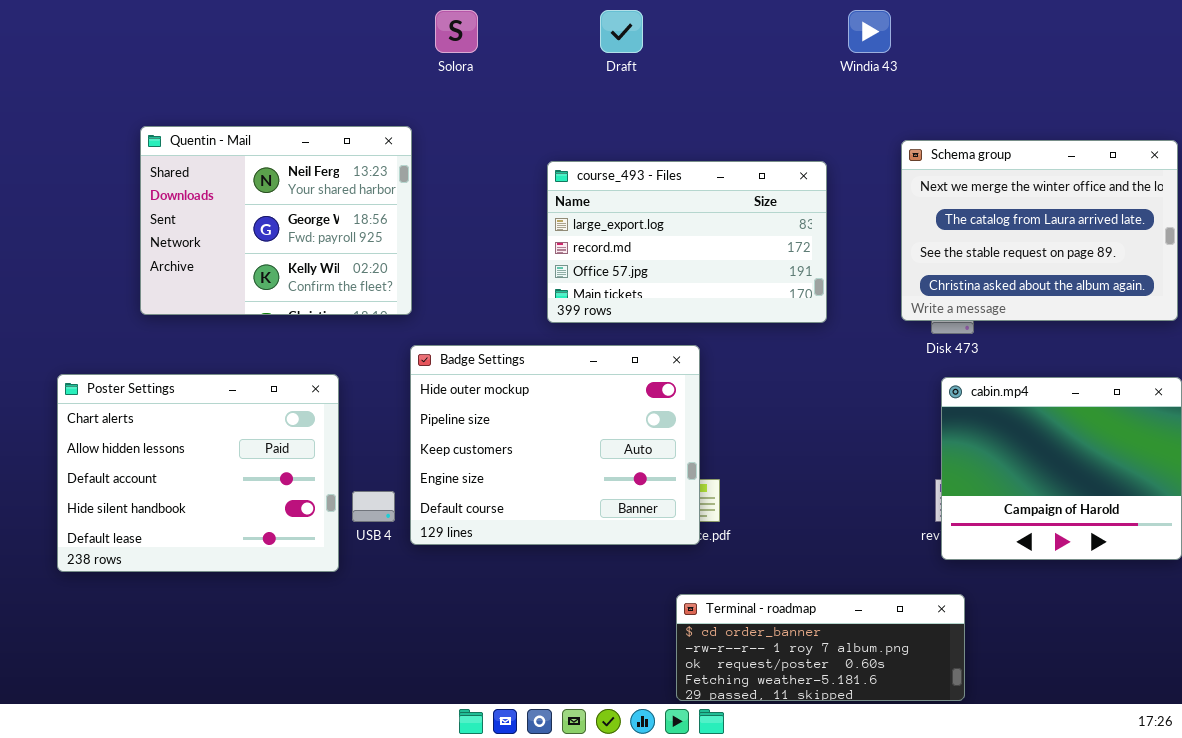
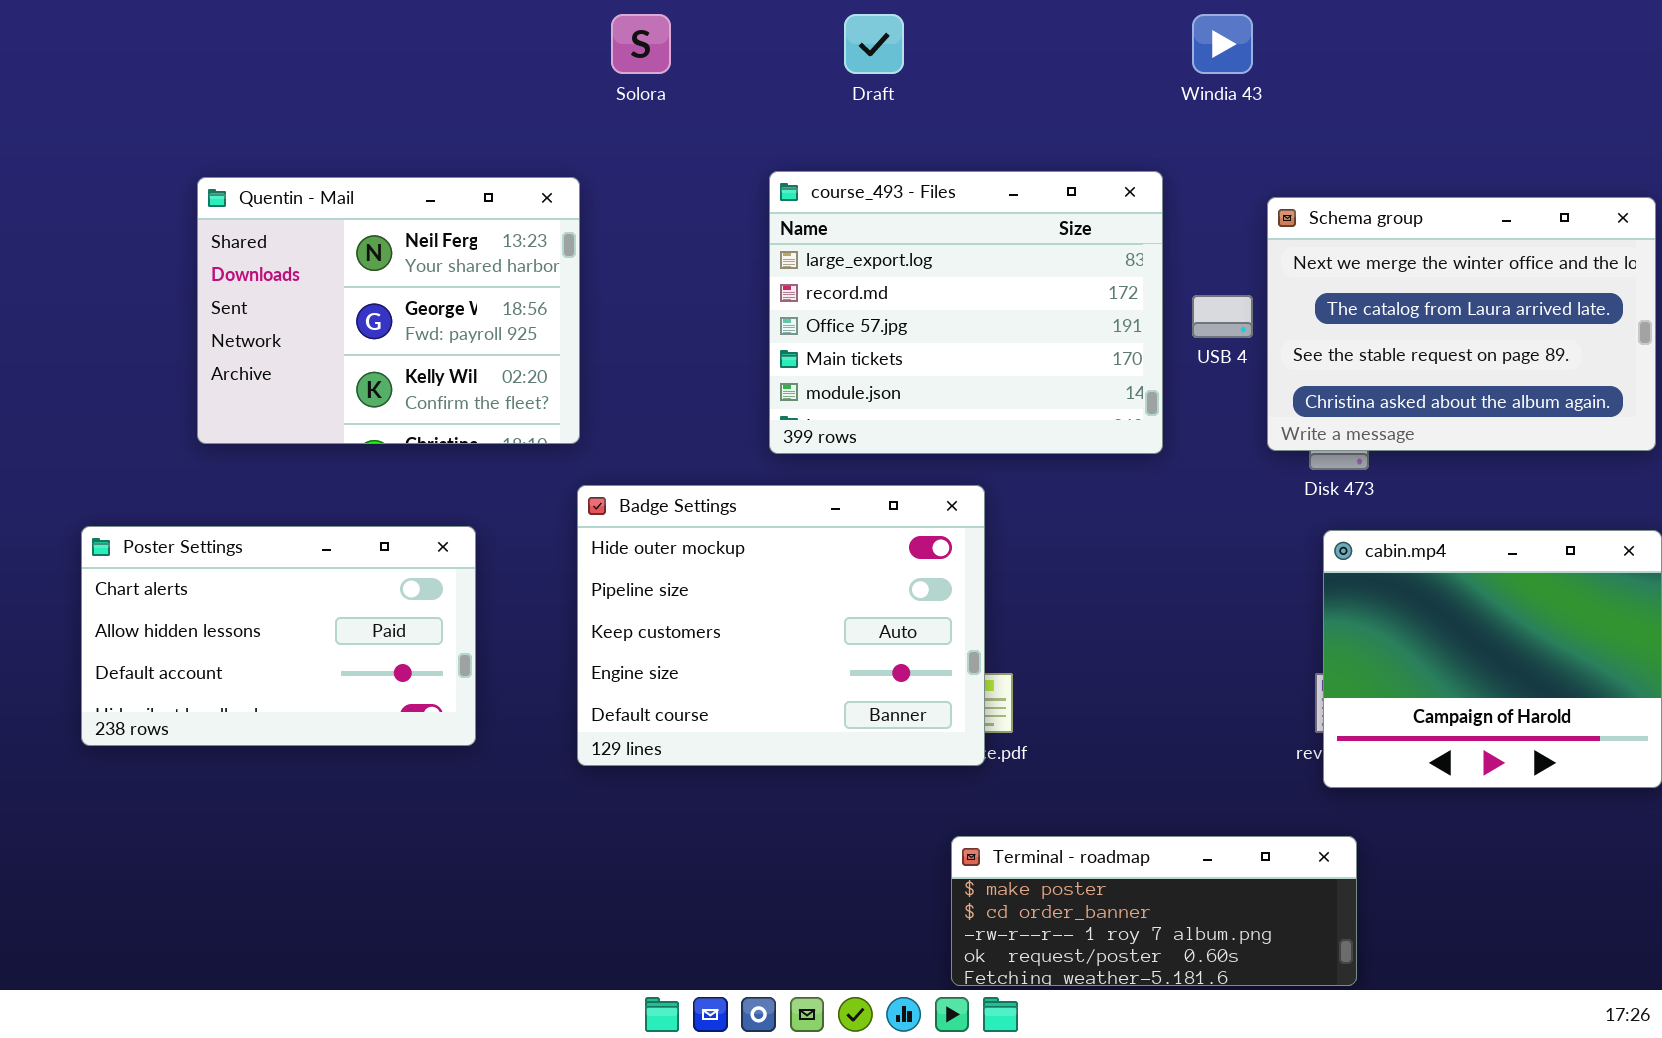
course_493 - Files: [547,161,827,323] -> [769,171,1163,454], resized
Poster Settings: [57,374,339,572] -> [81,526,476,746], resized
USB 4: [352,491,395,522] -> [1192,295,1253,338], moved
Terminal - roadmap: [676,594,965,701] -> [951,836,1357,986], scrolled up 1 row

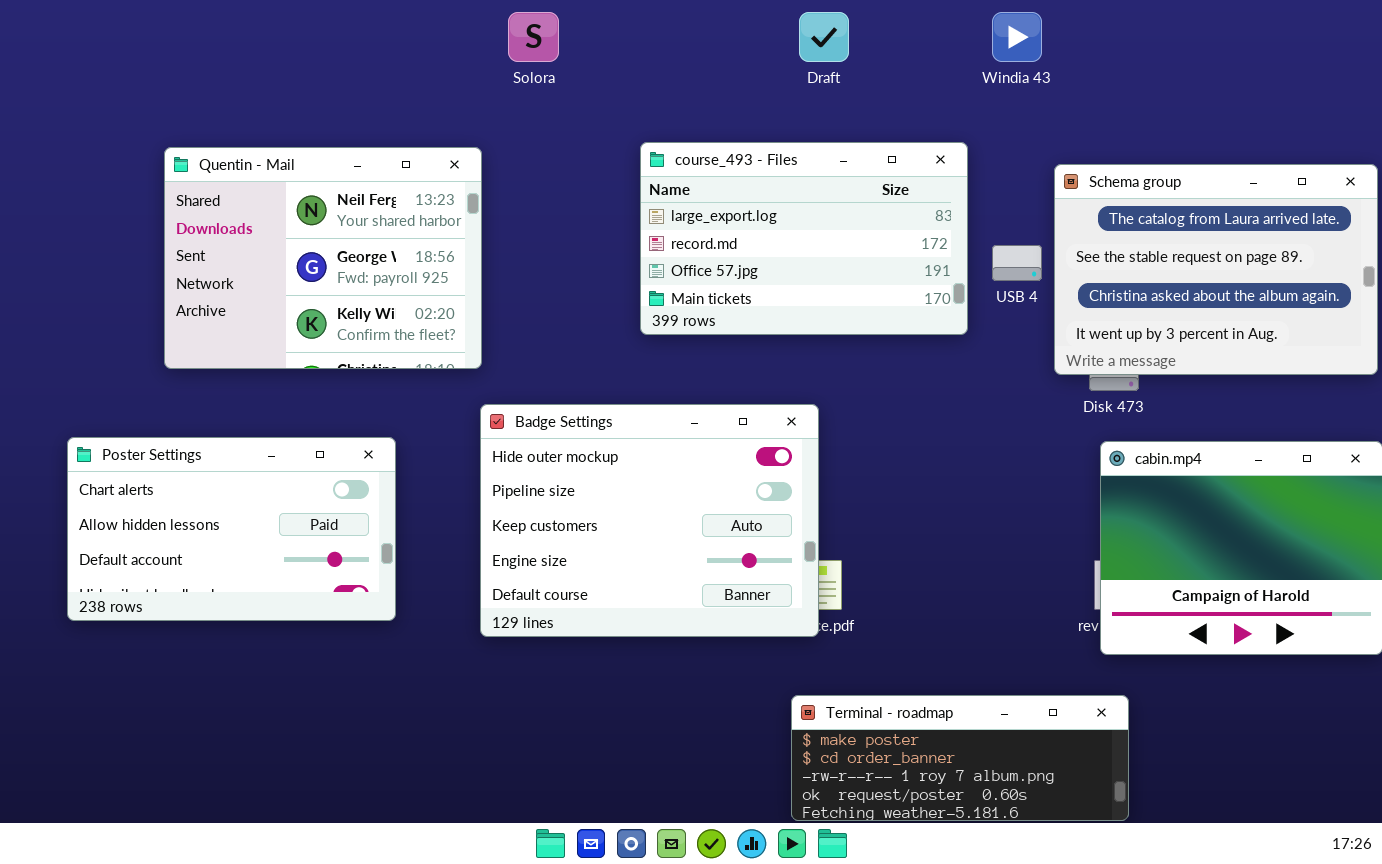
Draft: [844,14,904,74] -> [799,12,849,62], moved
course_493 - Files: [769,171,1163,454] -> [640,142,968,335], resized
Schema group: [1267,197,1656,451] -> [1054,164,1378,375], scrolled down 1 row

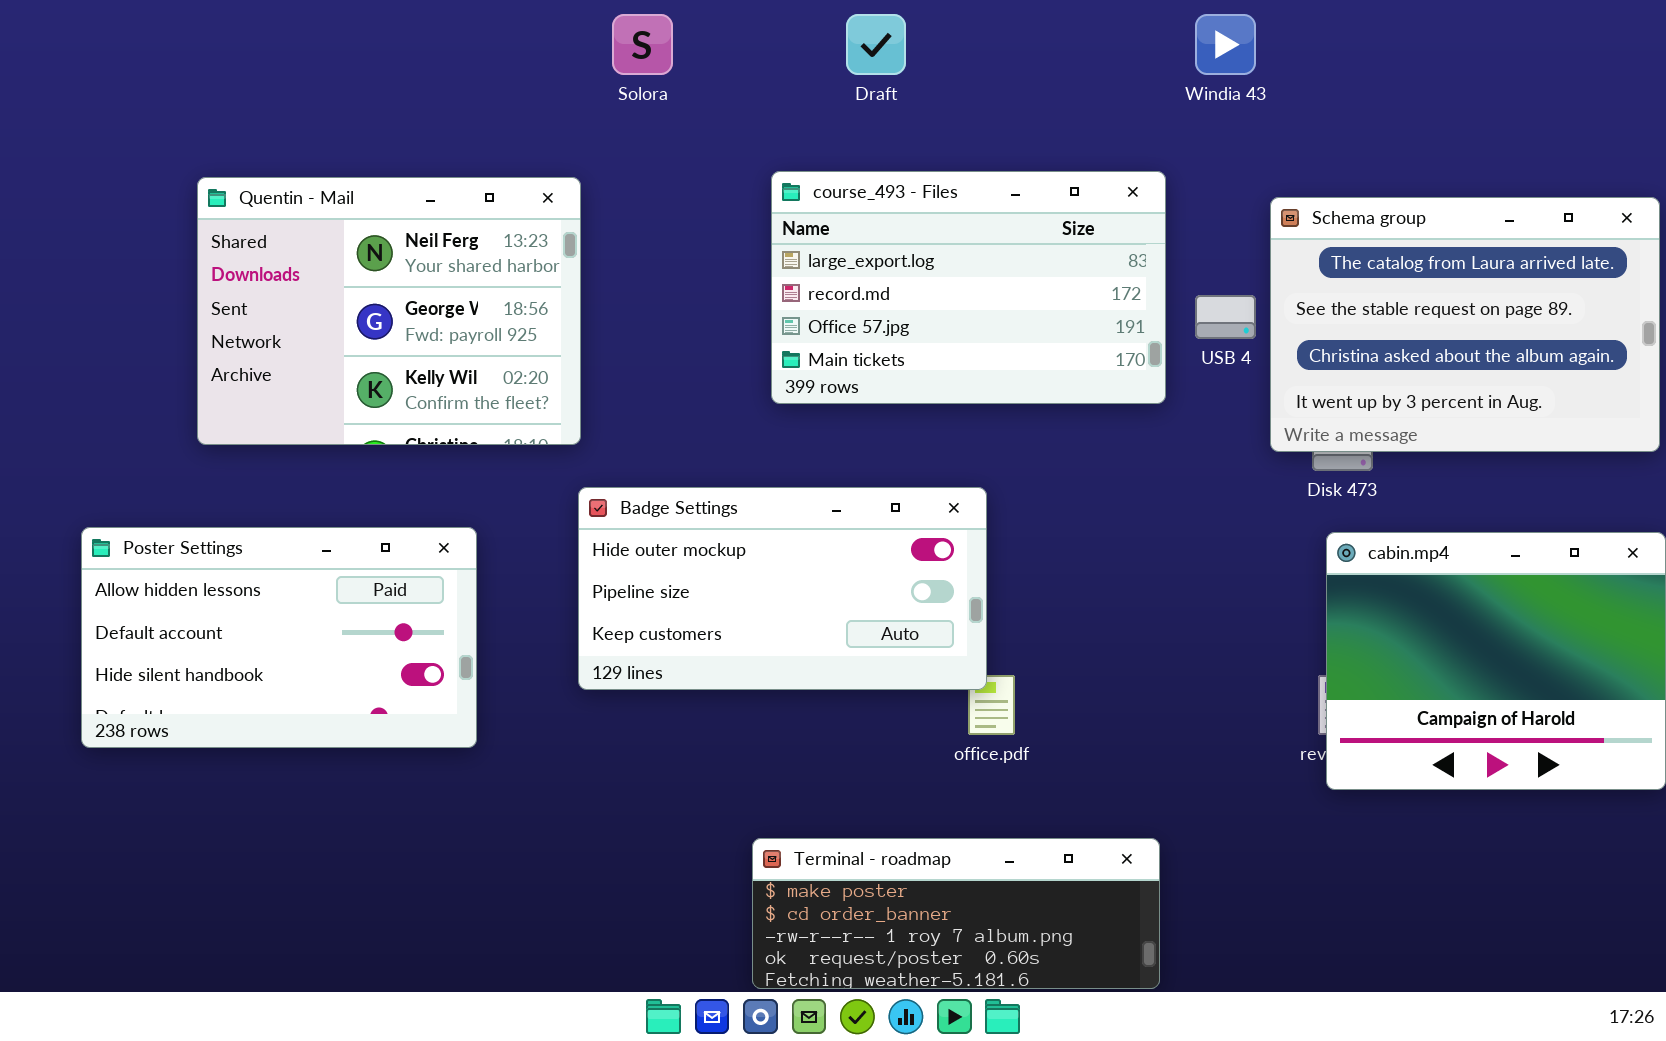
Draft: [799,12,849,62] -> [846,14,906,75], moved
Badge Settings: [480,404,819,637] -> [578,487,987,690], resized
Poster Settings: [67,437,396,621] -> [81,527,477,748], scrolled down 1 row
Terminal - roadmap: [791,695,1129,821] -> [752,838,1160,989], moved

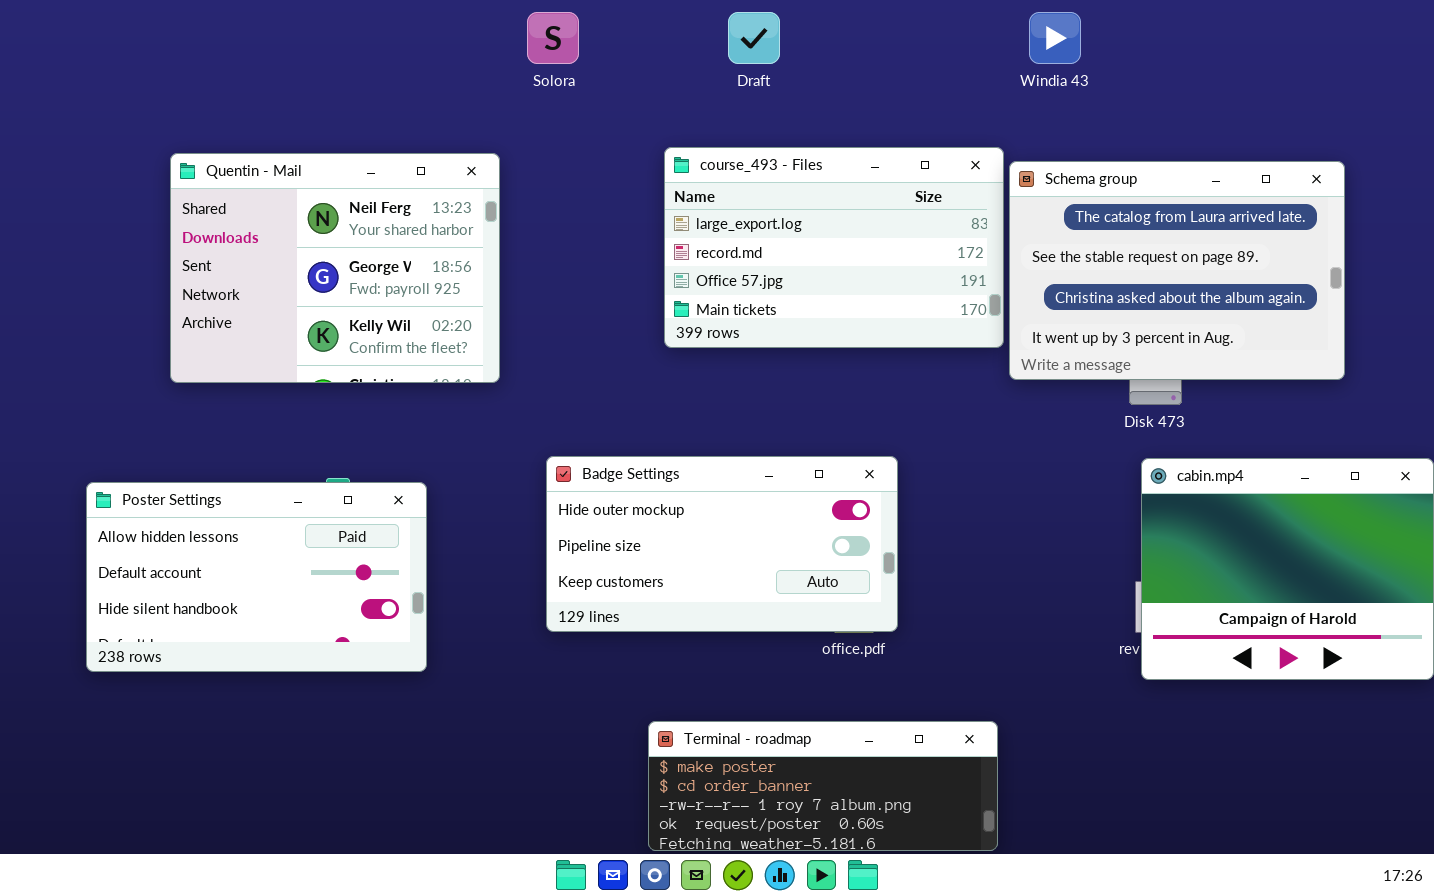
Schema group: [1270,197,1660,452] -> [1009,161,1345,380], moved
Badge Settings: [578,487,987,690] -> [546,456,898,632], moved
Poster Settings: [81,527,477,748] -> [86,482,427,672], moved

